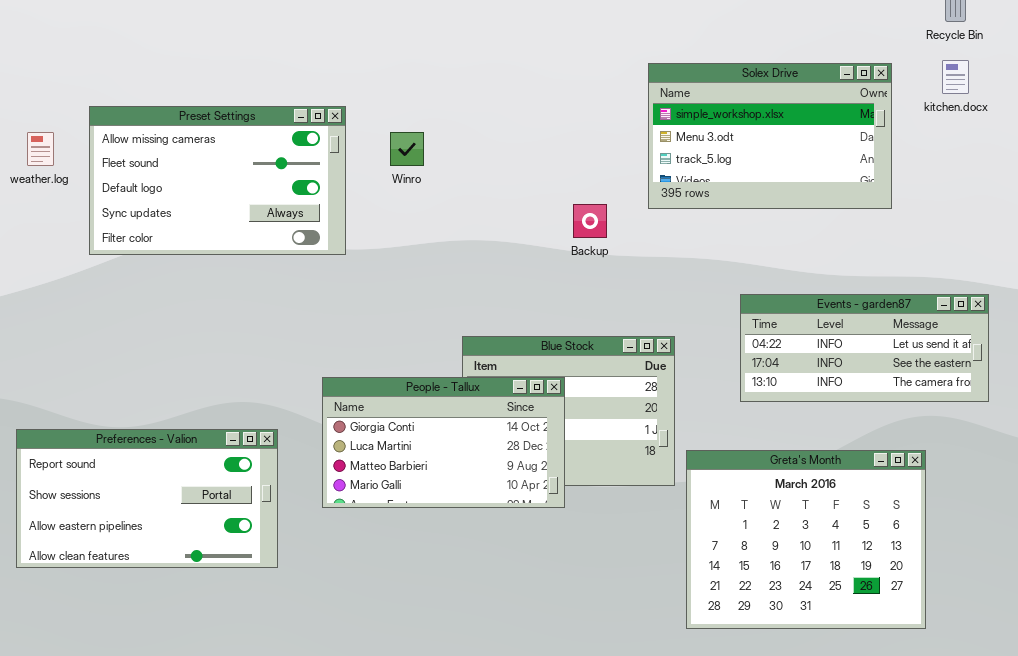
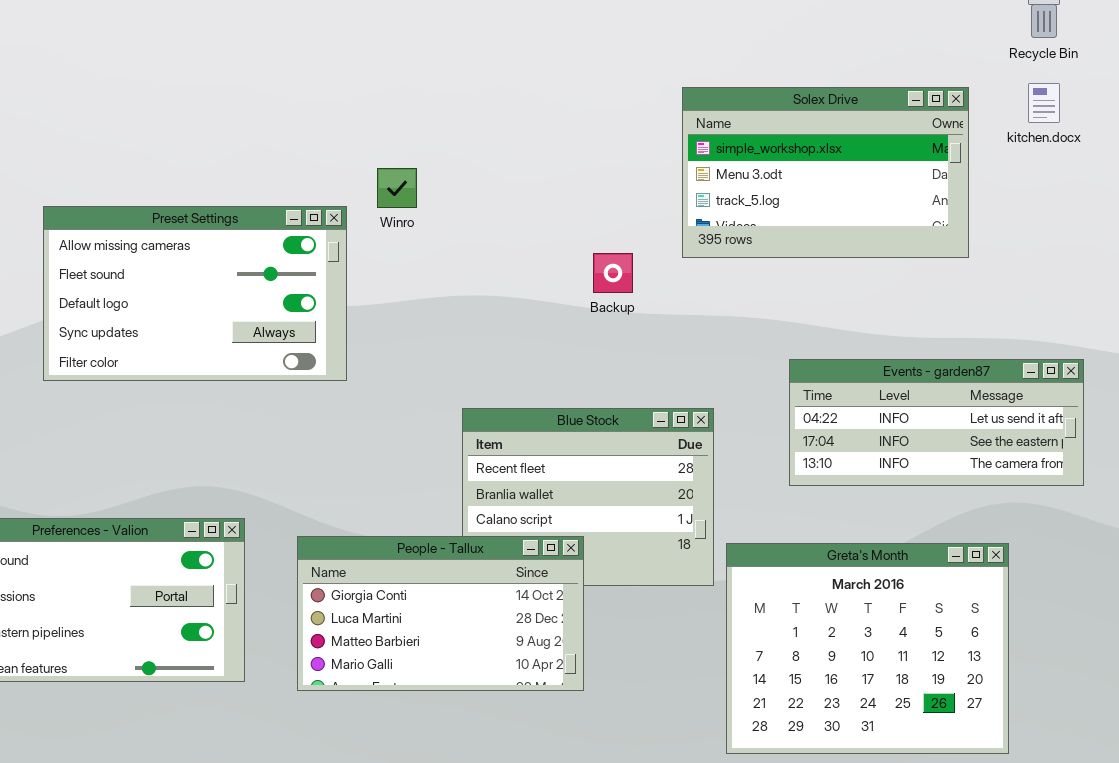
Preset Settings: [89,106,346,255] -> [43,206,347,381], moved
People - Tallux: [322,377,565,508] -> [297,536,584,691], moved

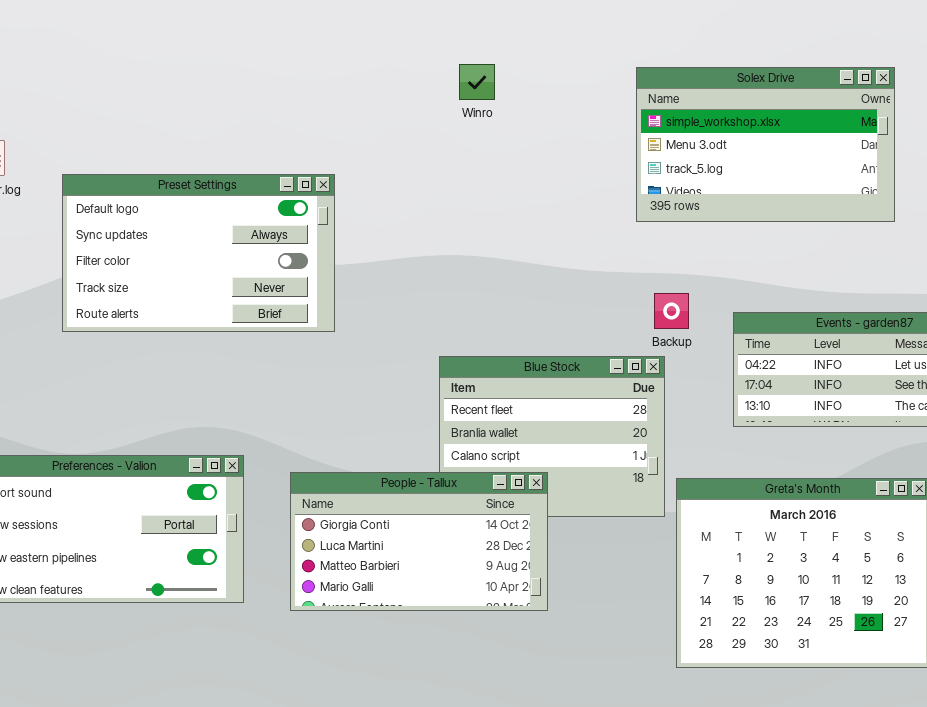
Winro: [377,168,417,208] -> [459,64,495,100], moved
Preset Settings: [43,206,347,381] -> [62,174,335,332], scrolled down 2 rows
Backup: [593,253,633,293] -> [654,293,689,329], moved

